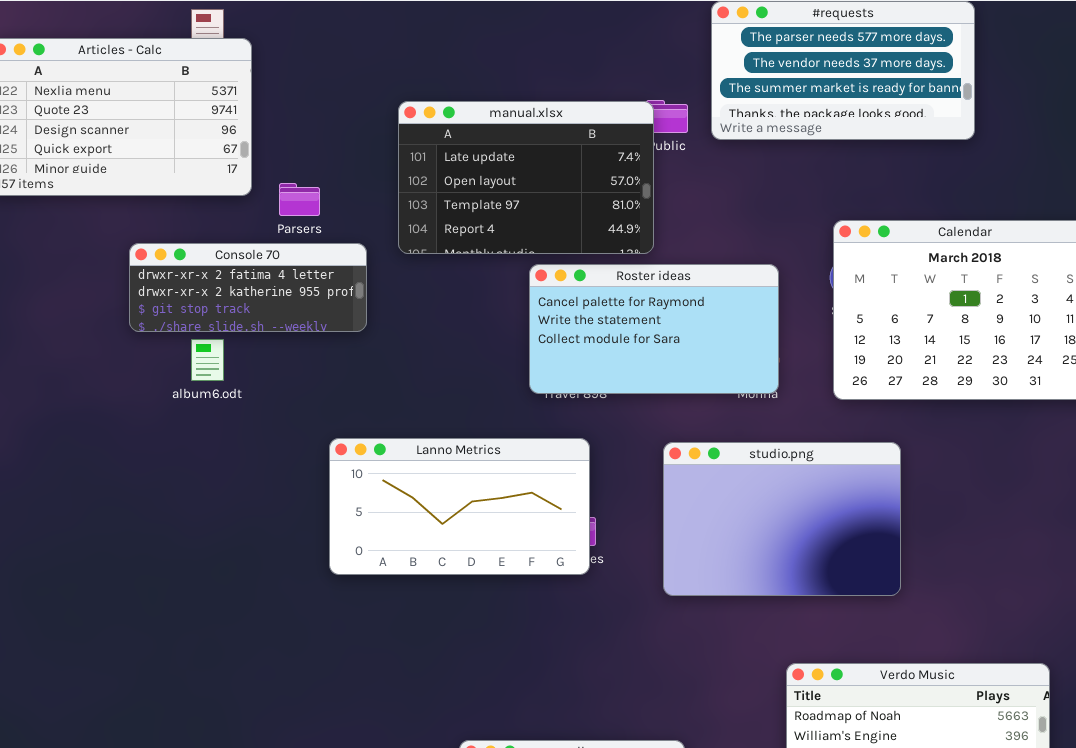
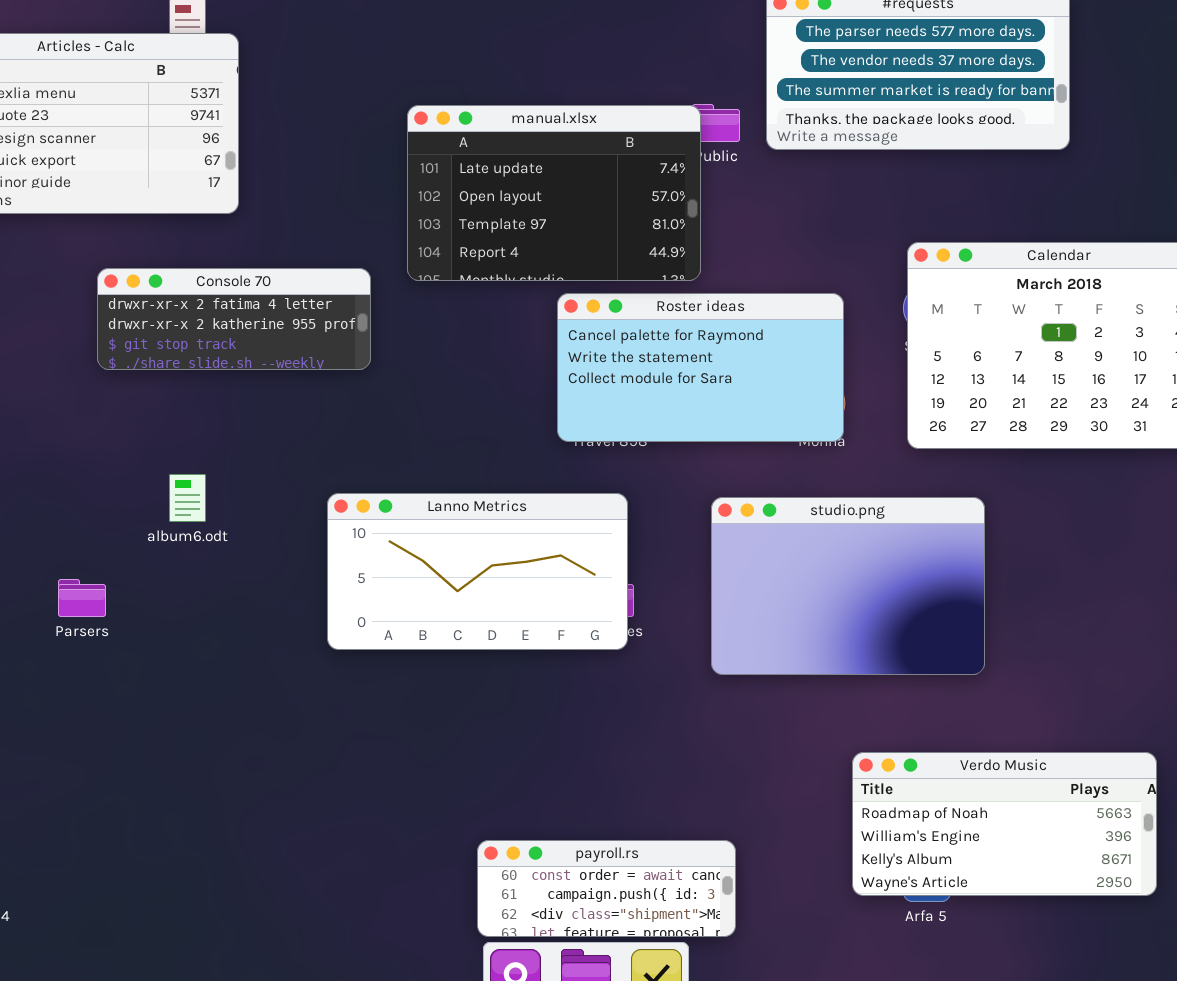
Parsers: [279,183,320,216] -> [58,579,106,617], moved
album6.odt: [191,339,224,381] -> [169,474,206,522], moved

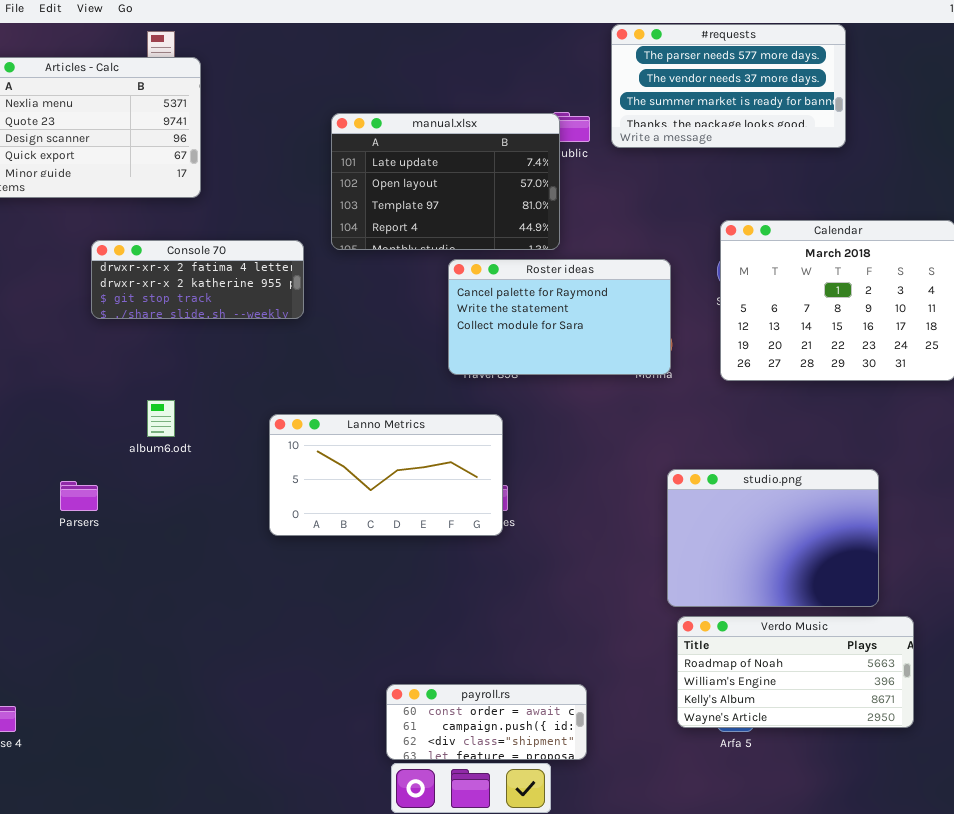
studio.png: [711,497,985,675] -> [667,469,879,607], moved

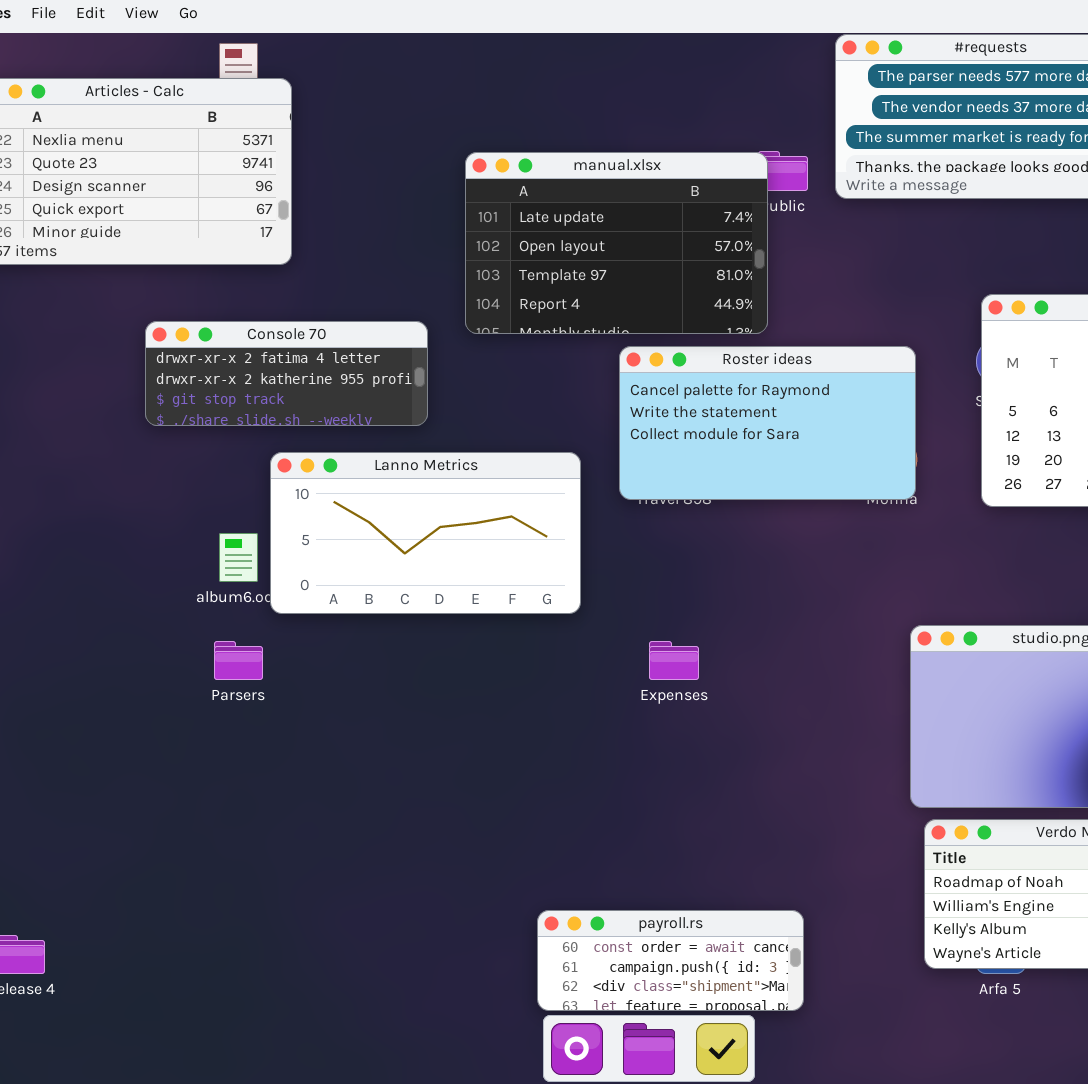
Lanno Metrics: [269,414,503,536] -> [270,452,581,614], moved
Parsers: [60,481,98,511] -> [214,641,263,680], moved

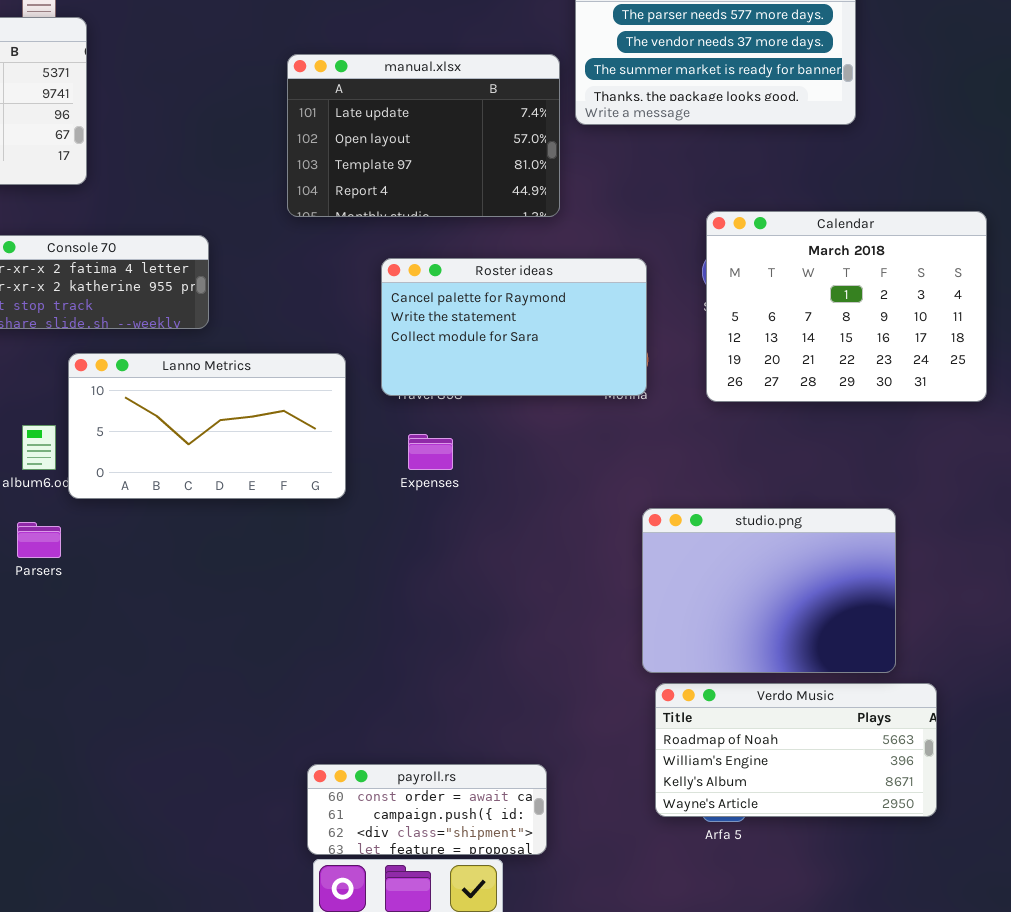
manual.xlsx: [465,152,768,334] -> [287,54,560,217], moved
Expenses: [649,641,699,680] -> [408,434,453,470], moved

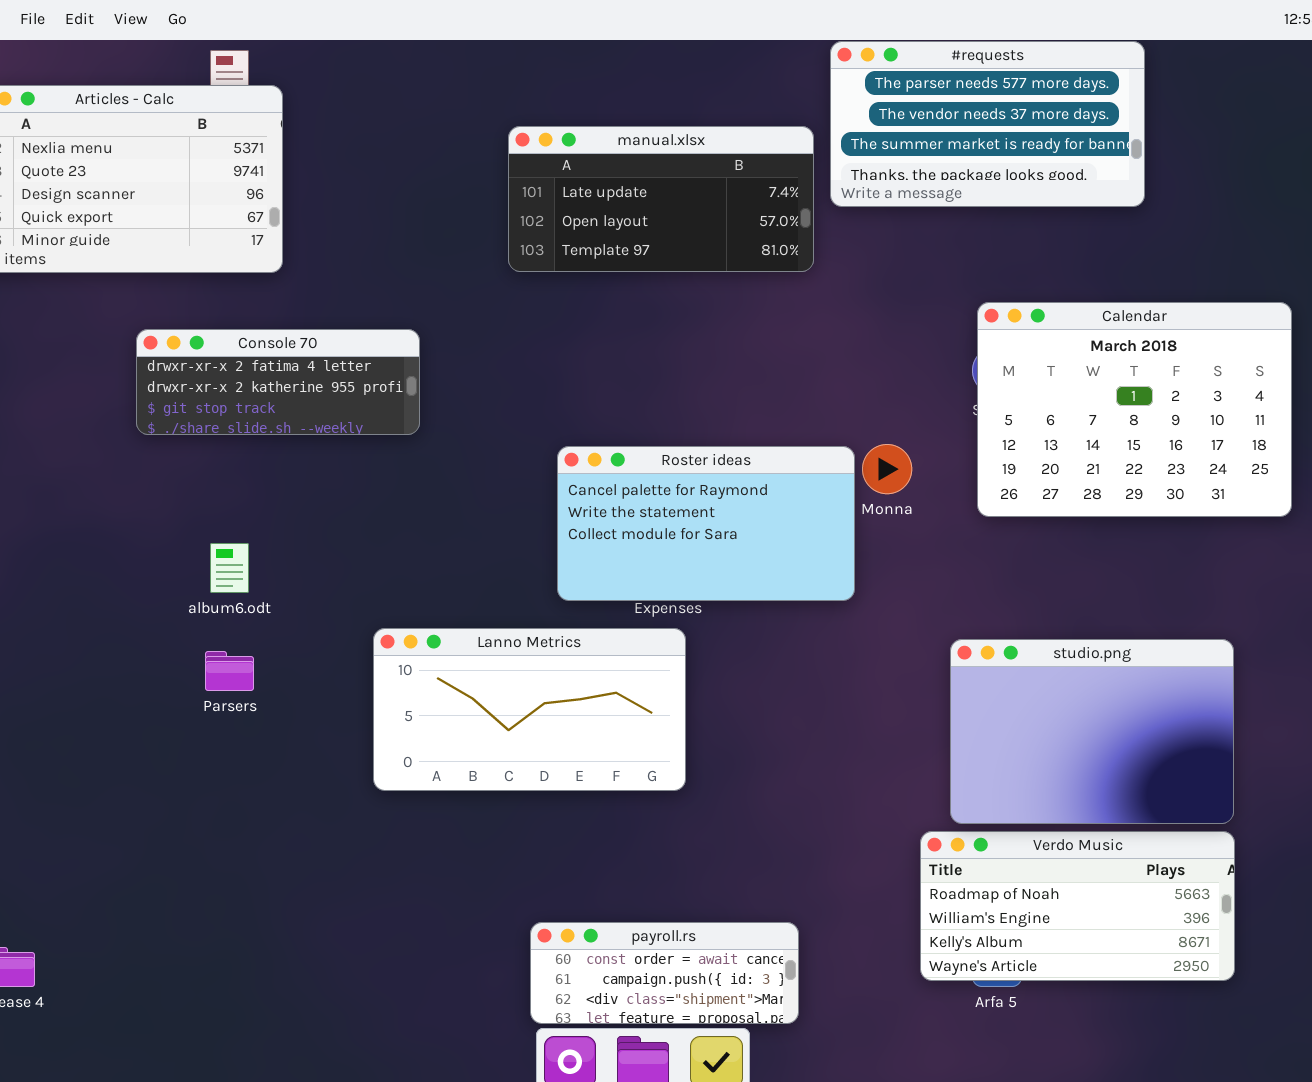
manual.xlsx: [287,54,560,217] -> [508,126,814,272], resized
Roster ideas: [381,258,647,396] -> [557,446,855,601], moved
Lanno Metrics: [68,353,346,499] -> [373,628,686,791], moved
studio.png: [642,508,896,673] -> [950,639,1234,824], moved

